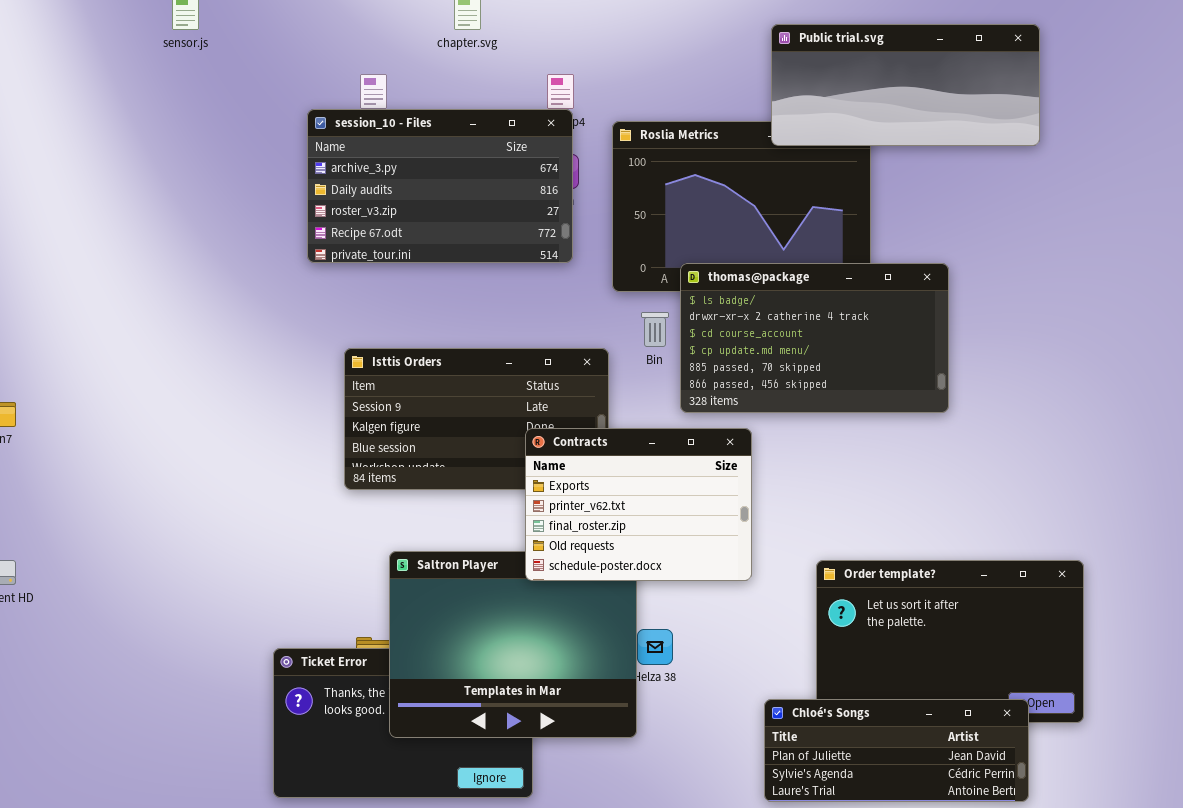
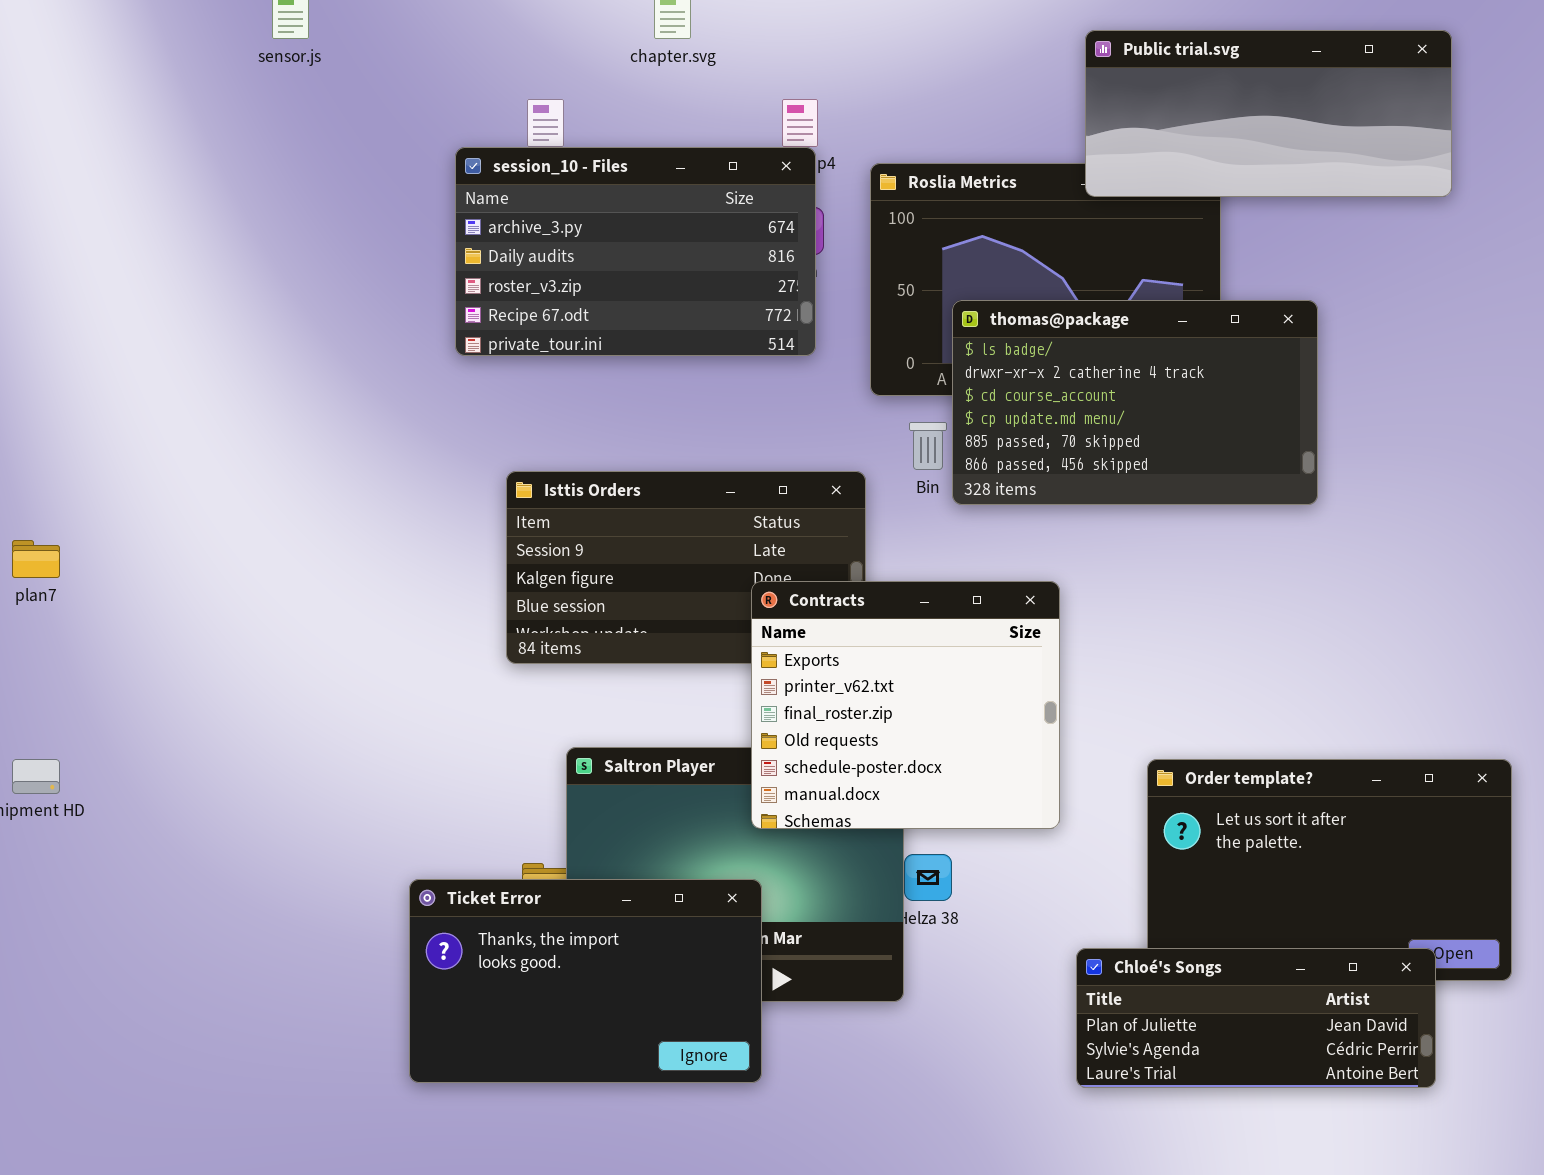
thomas@package: [680,263,949,413] -> [952,300,1318,505], moved
Contracts: [525,428,752,581] -> [751,581,1060,829], resized
Ticket Error: [273,648,533,798] -> [409,879,762,1083], raised

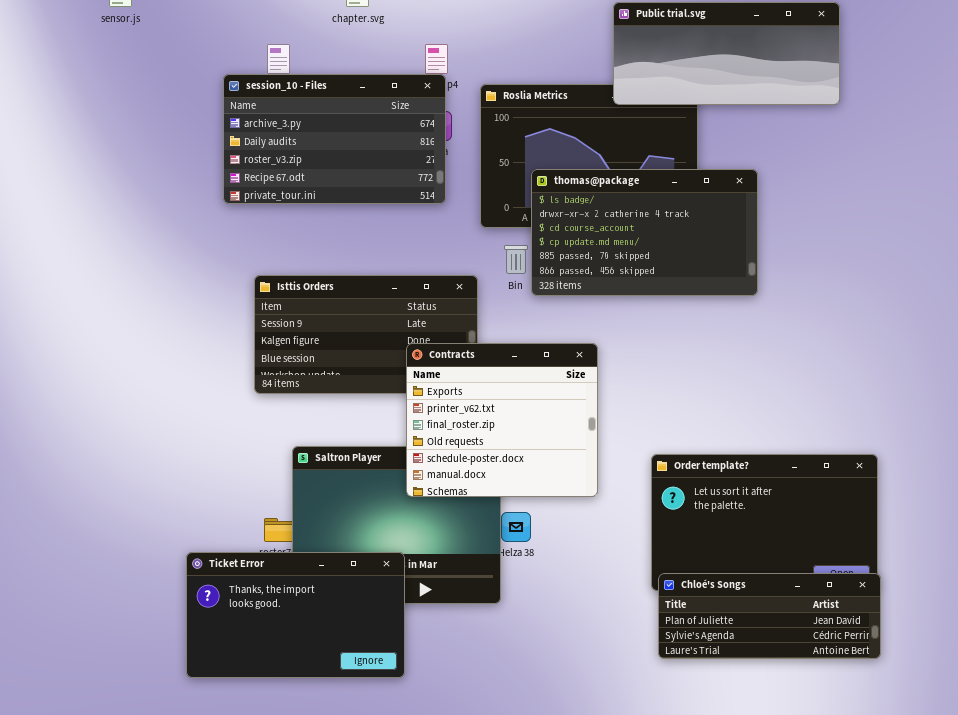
Ticket Error: [409,879,762,1083] -> [186,552,405,678], moved
Chloé's Songs: [1076,948,1436,1088] -> [658,573,881,659], moved

